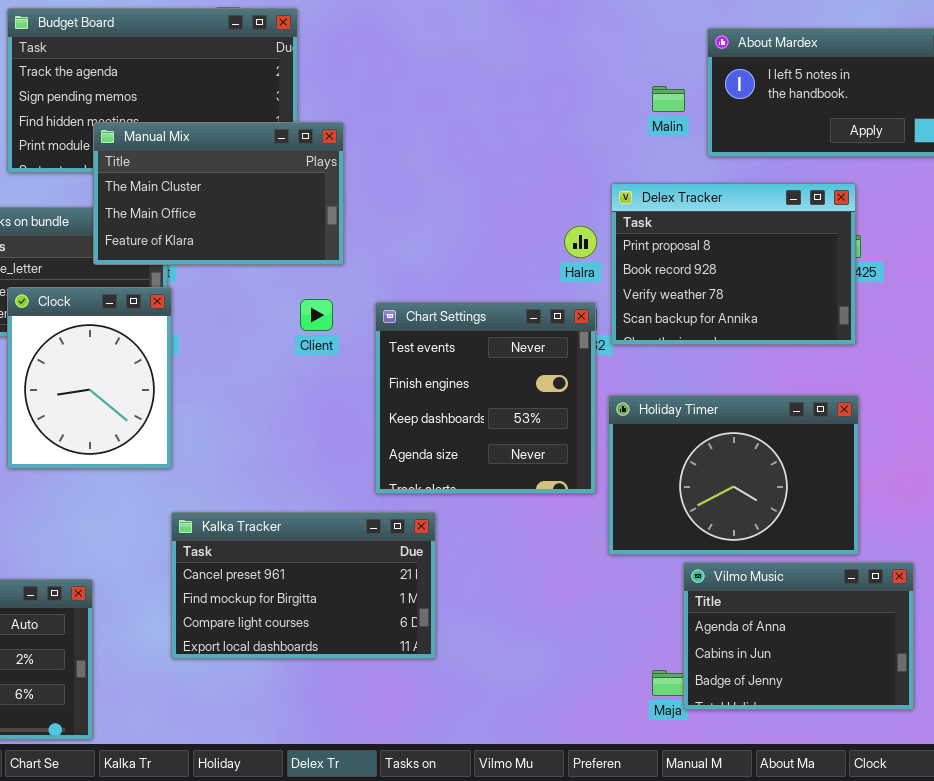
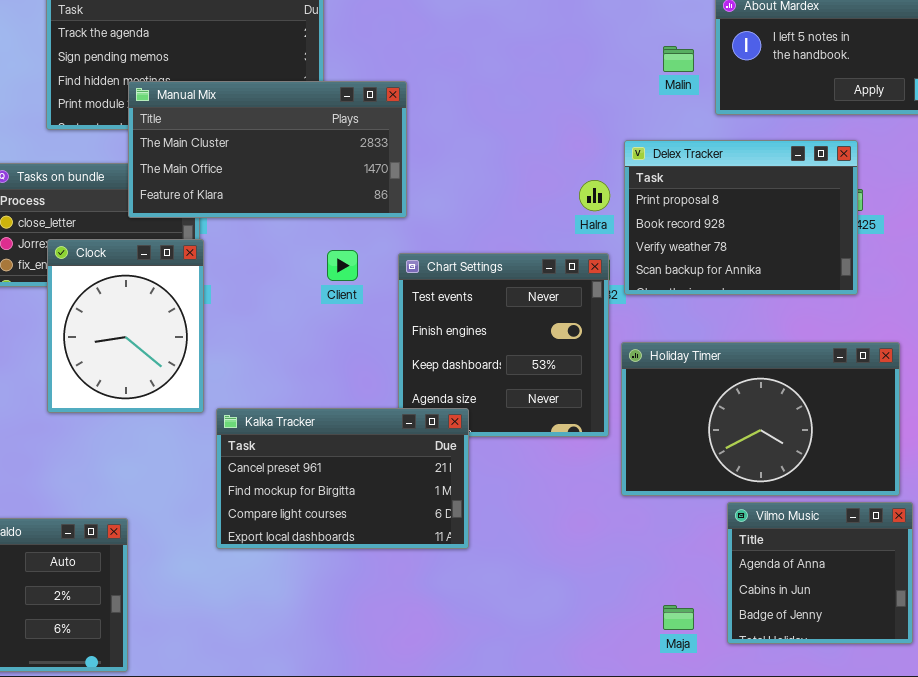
Manual Mix: [93,122,344,265] -> [128,81,407,218], resized
Holiday Timer: [608,395,859,555] -> [621,342,900,496], resized
Kalka Tracker: [171,512,436,659] -> [216,408,469,549], moved
Vilmo Music: [683,562,914,710] -> [727,502,913,644], resized

